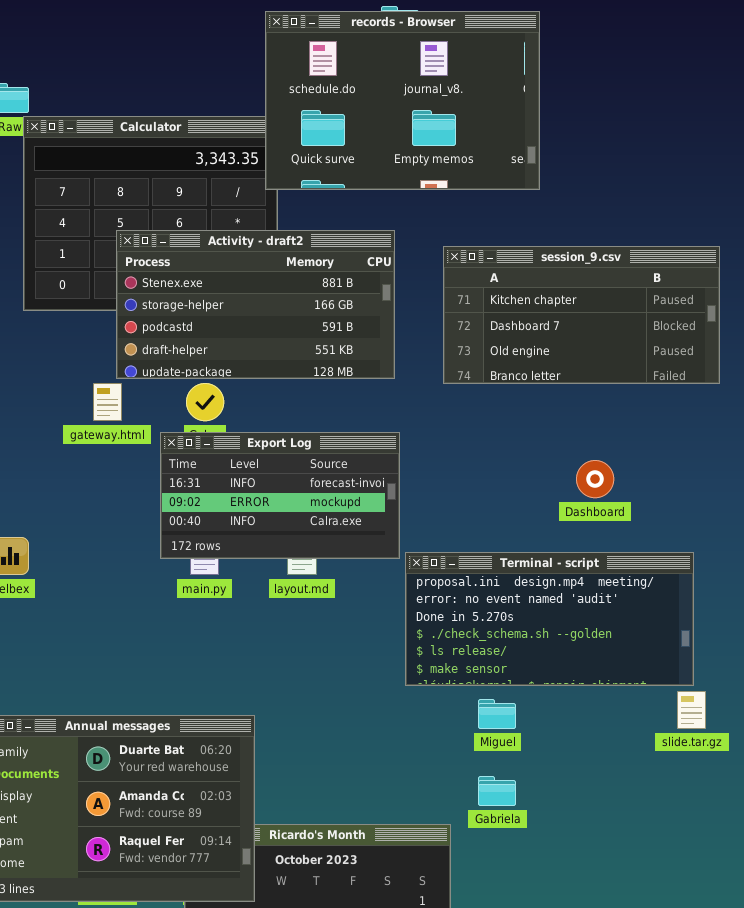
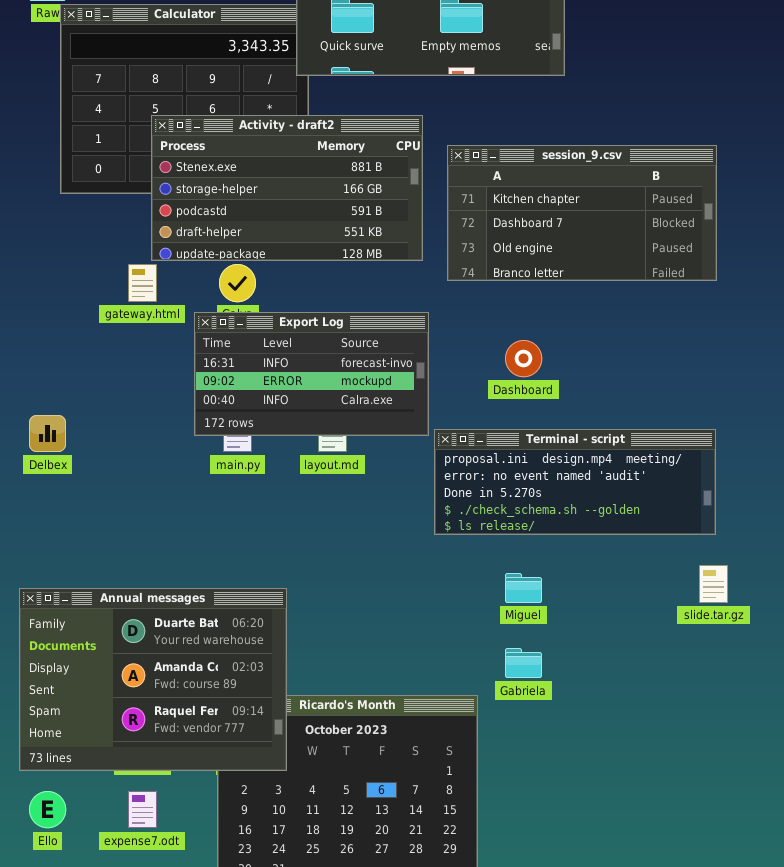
session_9.csv: [443,246,720,384] -> [447,145,717,281], moved
Dashboard: [576,460,614,498] -> [505,340,542,377], moved
Terminal - script: [405,552,694,686] -> [434,429,716,535], resized

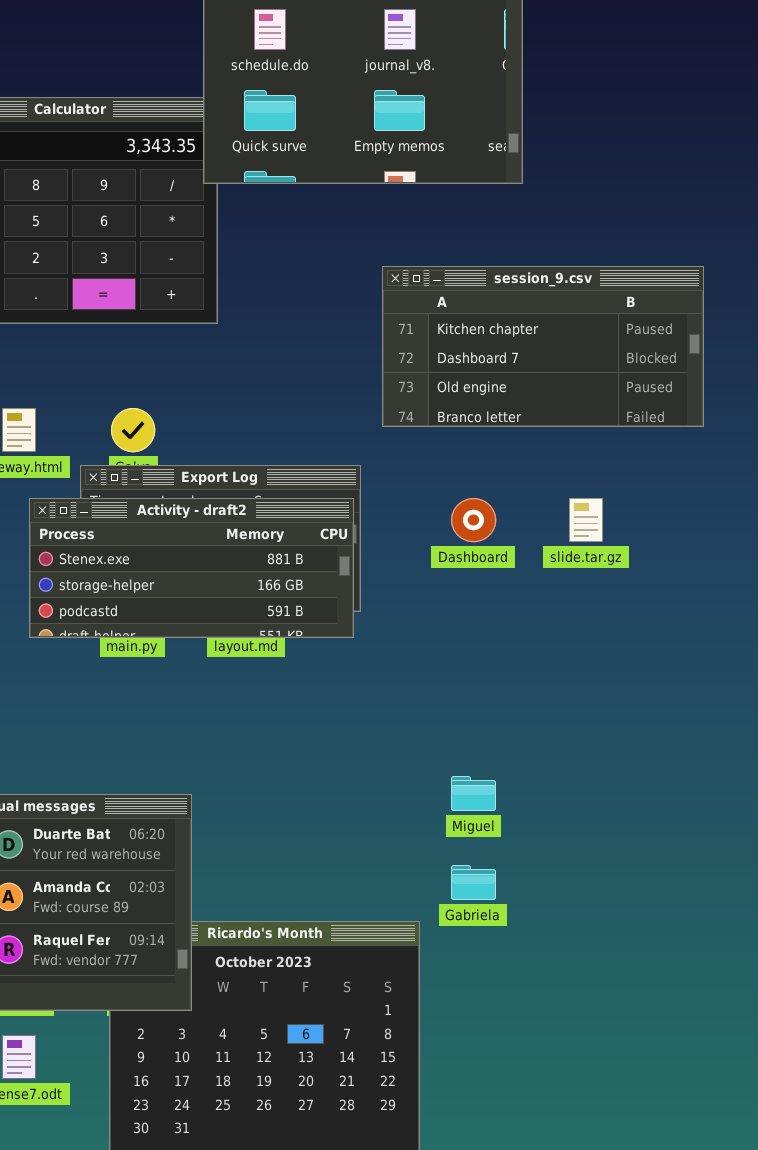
Activity - draft2: [151,115,423,261] -> [29,498,354,638], moved, resized
Terminal - script: [434,429,716,535] -> none, closed
slide.tar.gz: [699,565,728,603] -> [569,498,603,542], moved

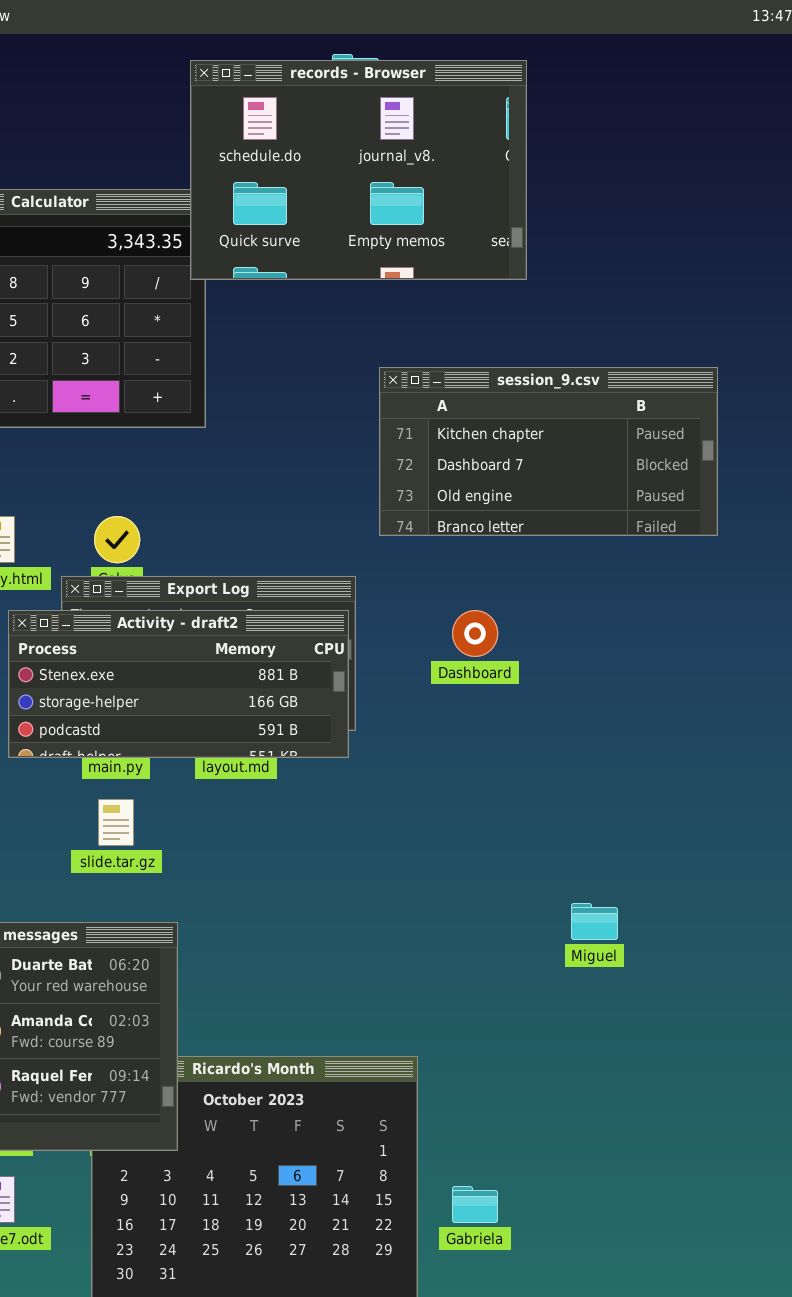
slide.tar.gz: [569,498,603,542] -> [98,799,134,846], moved
Miguel: [451,776,496,811] -> [571,903,618,940], moved
Gabriela: [451,865,496,900] -> [452,1186,498,1223], moved

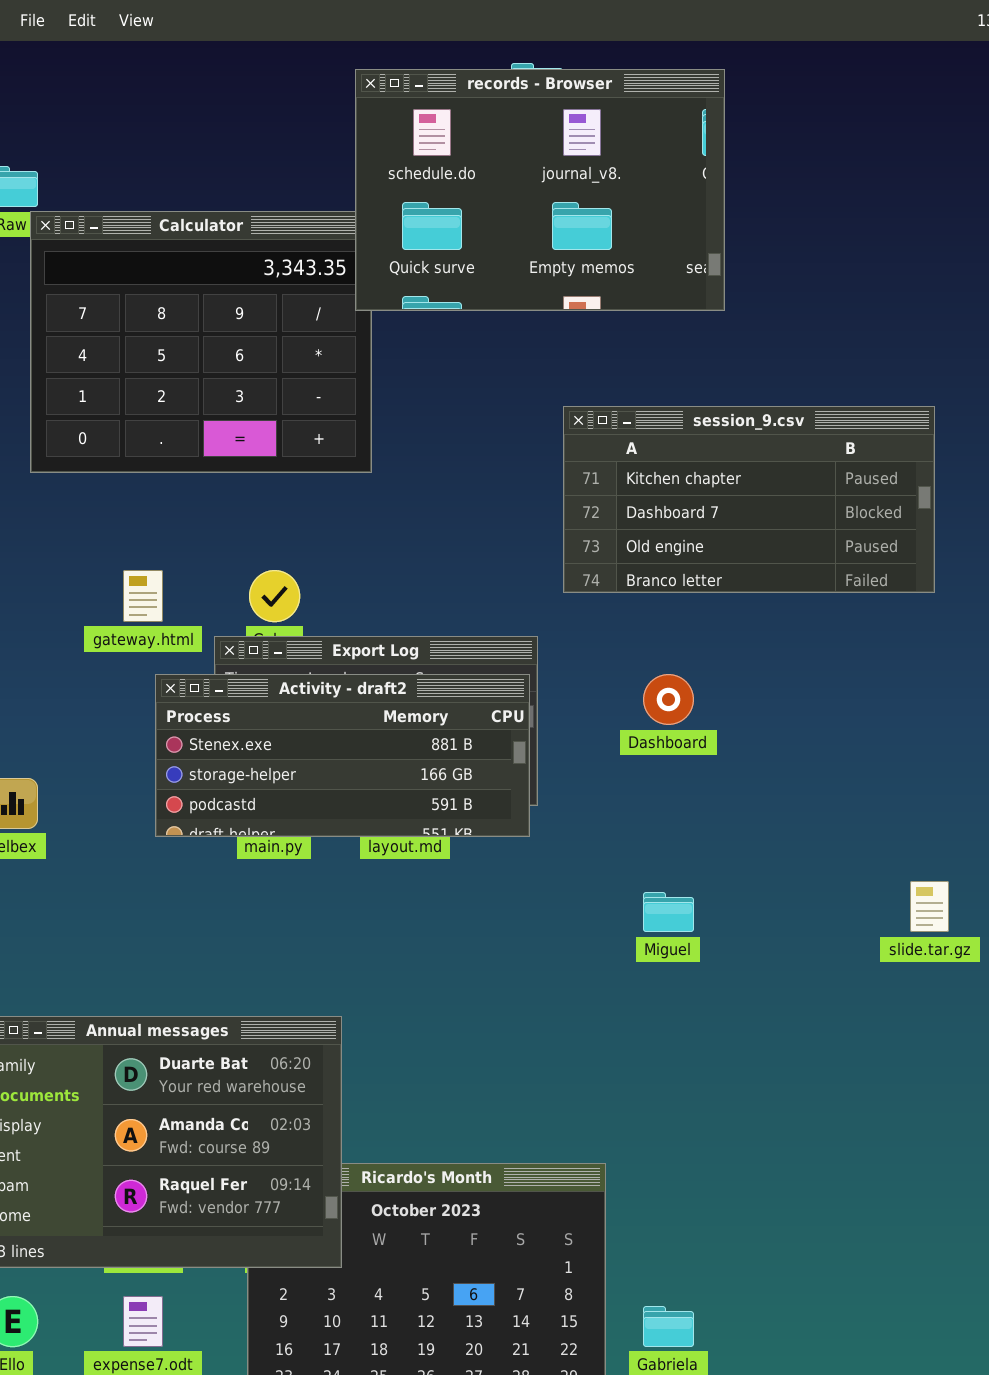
slide.tar.gz: [98,799,134,846] -> [910,881,949,932], moved
Miguel: [571,903,618,940] -> [643,892,694,932], moved

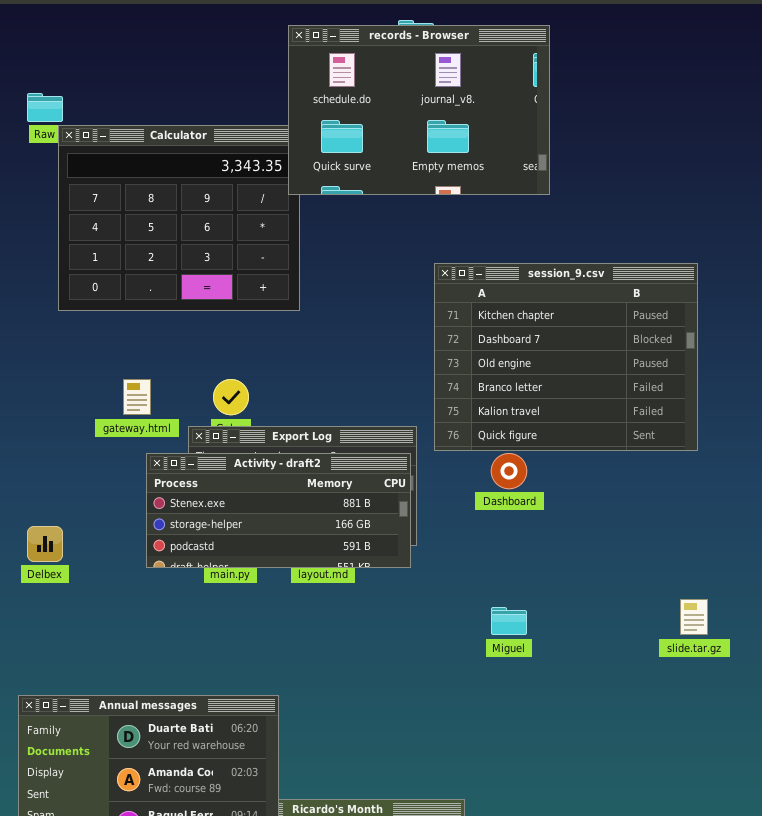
session_9.csv: [563,406,935,593] -> [434,263,698,451], resized

